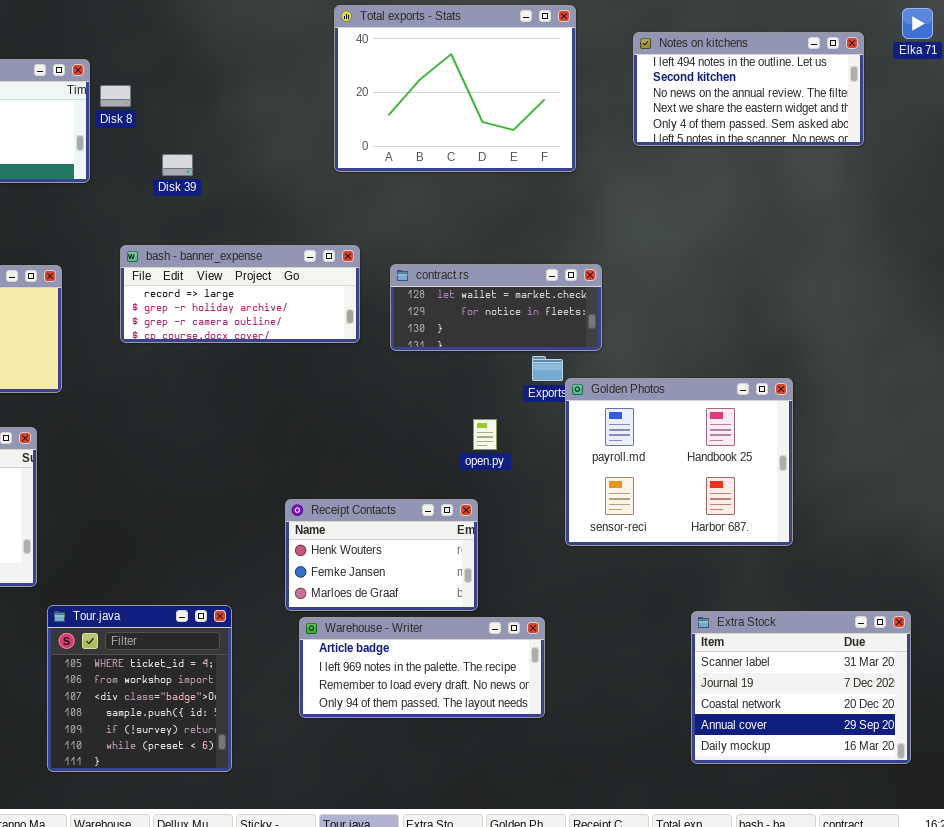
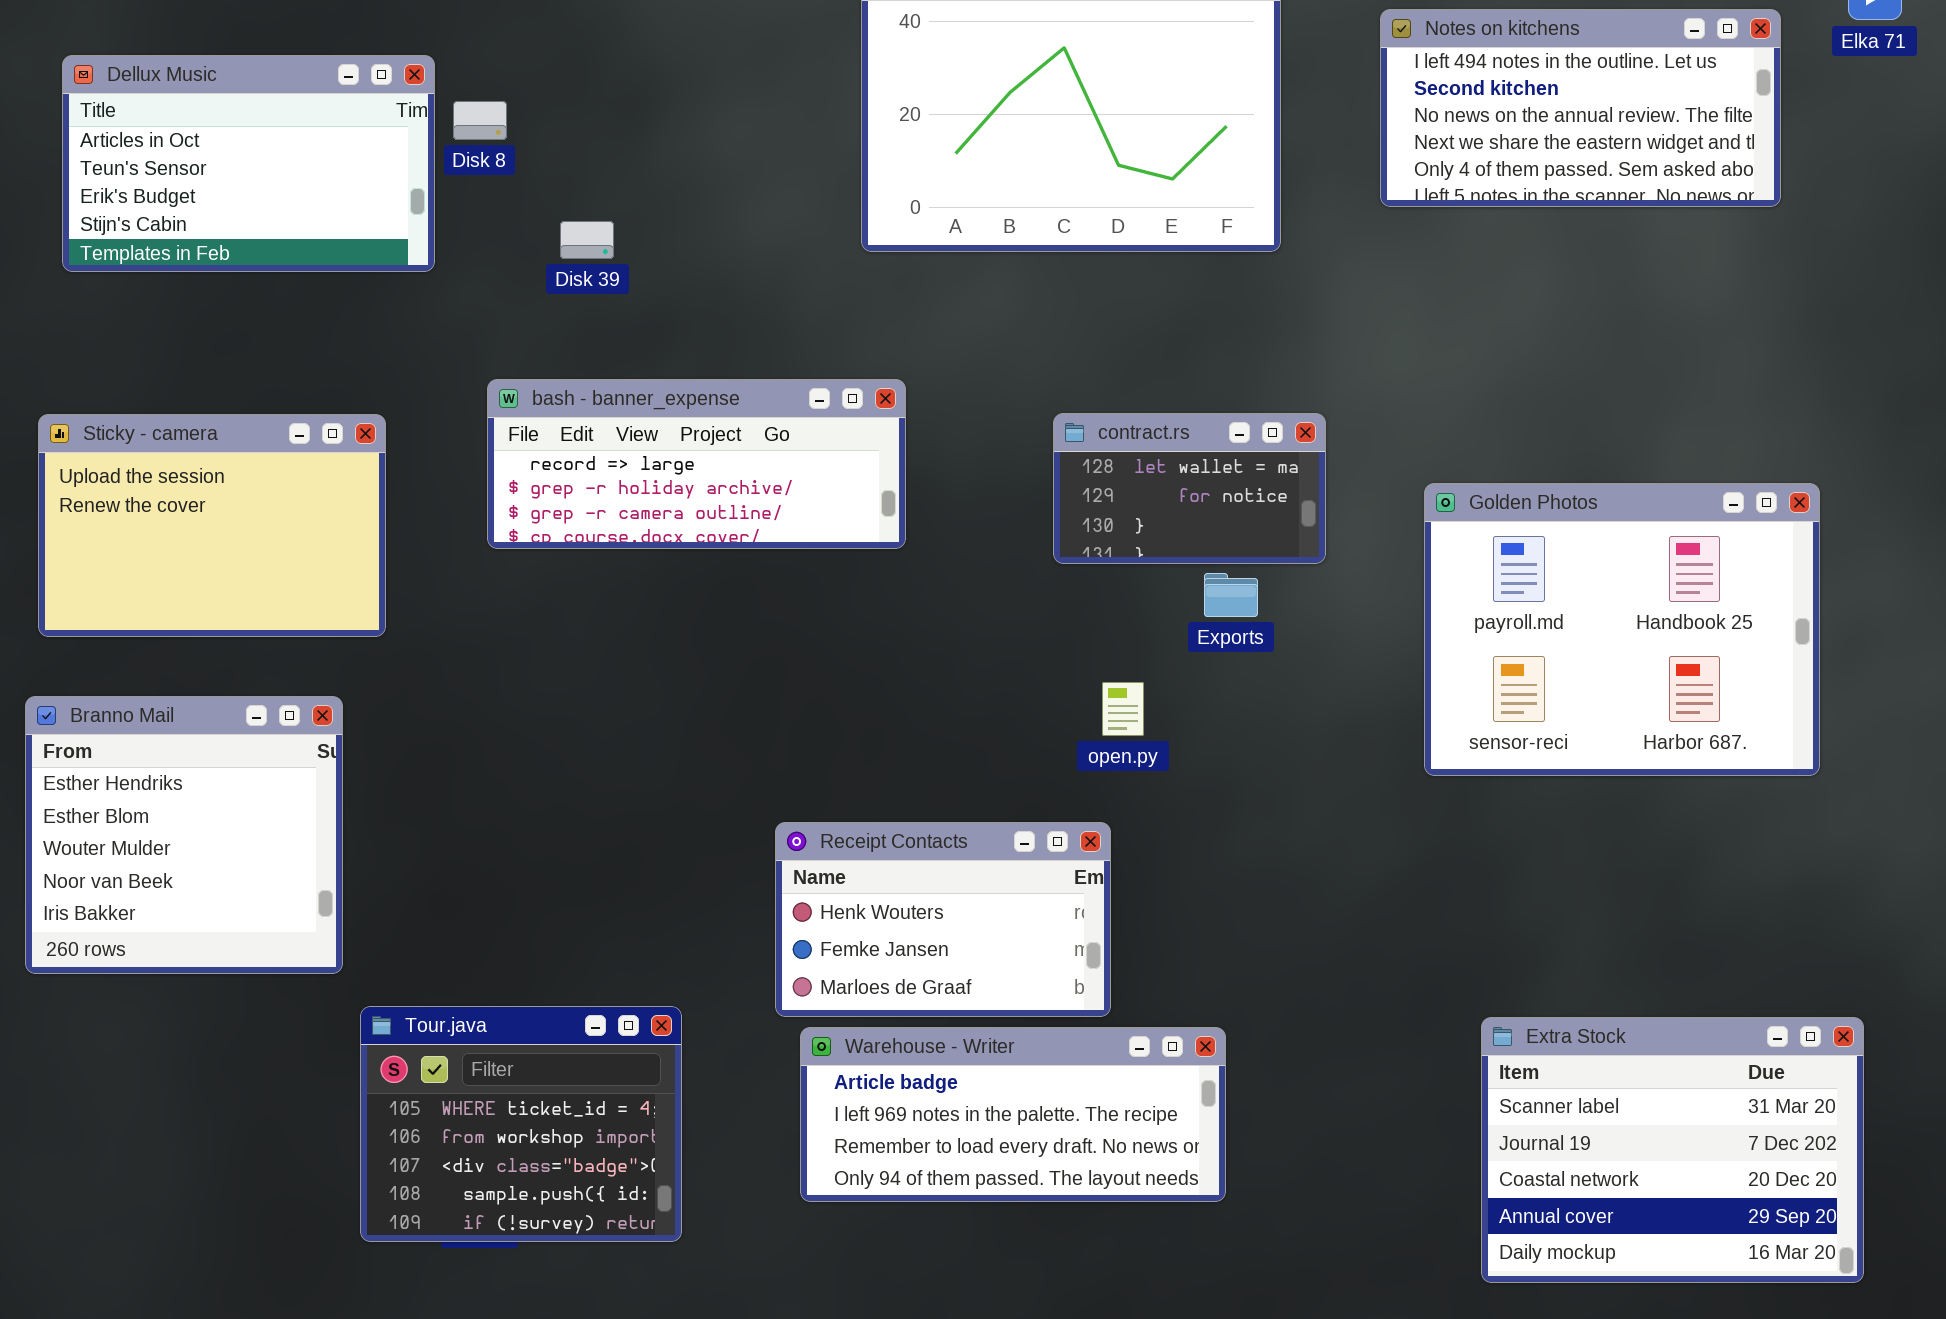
contract.rs: [390,264,602,351] -> [1053,413,1326,564], resized
Golden Photos: [565,378,793,546] -> [1424,483,1820,776], moved
Tour.java: [47,605,232,772] -> [360,1006,682,1242], resized

